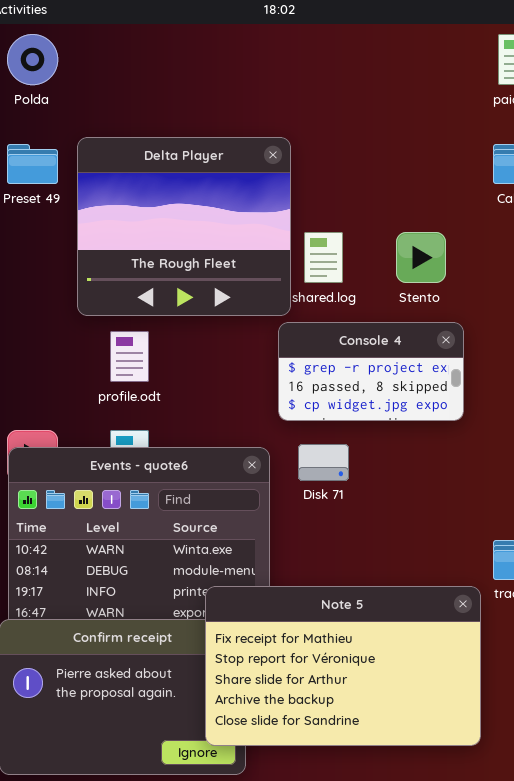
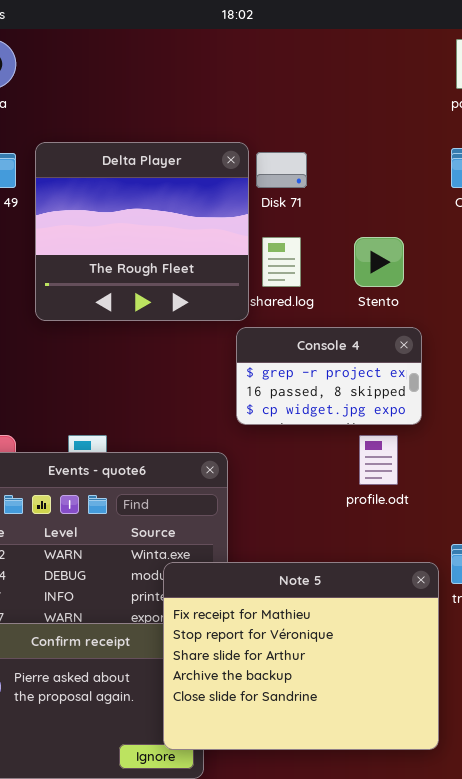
profile.odt: [110,331,149,382] -> [359,435,398,485], moved
Disk 71: [298,444,349,481] -> [256,152,307,188], moved
Note 5: [205,586,481,746] -> [163,562,439,750], resized

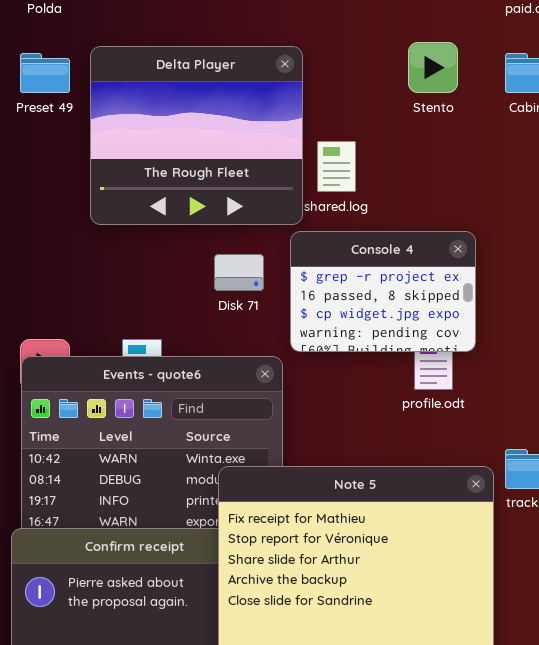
Disk 71: [256,152,307,188] -> [214,254,264,291], moved
Stento: [354,237,404,287] -> [408,42,458,93], moved
Console 4: [236,327,422,425] -> [290,231,476,352], resized

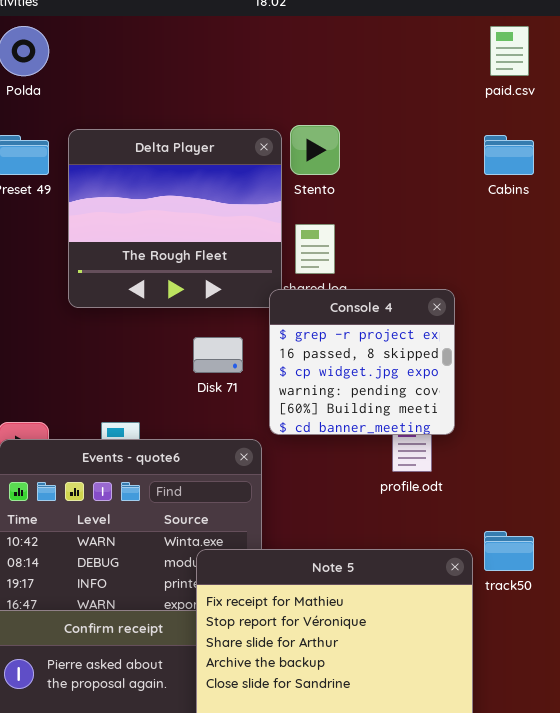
Stento: [408,42,458,93] -> [290,125,340,175], moved
Console 4: [290,231,476,352] -> [269,289,455,435], resized

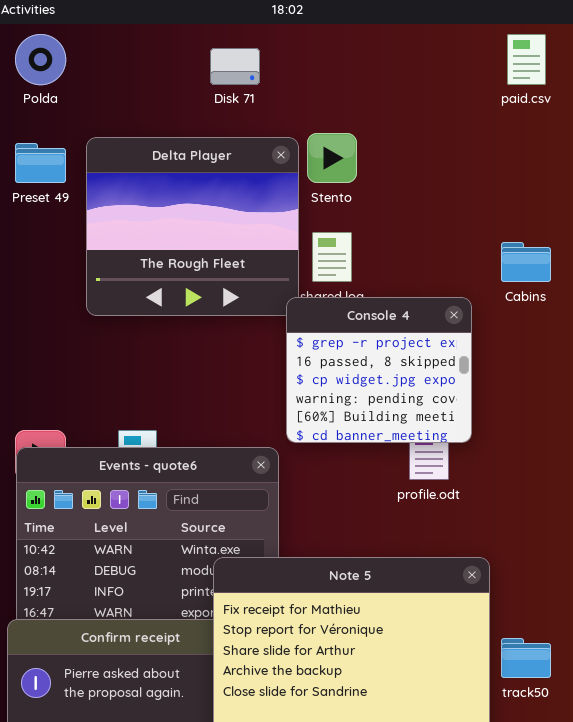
Cabins: [484,135,534,175] -> [501,242,551,282], moved
Disk 71: [193,337,243,373] -> [210,48,260,85], moved
track50: [484,531,534,571] -> [501,638,551,678], moved

